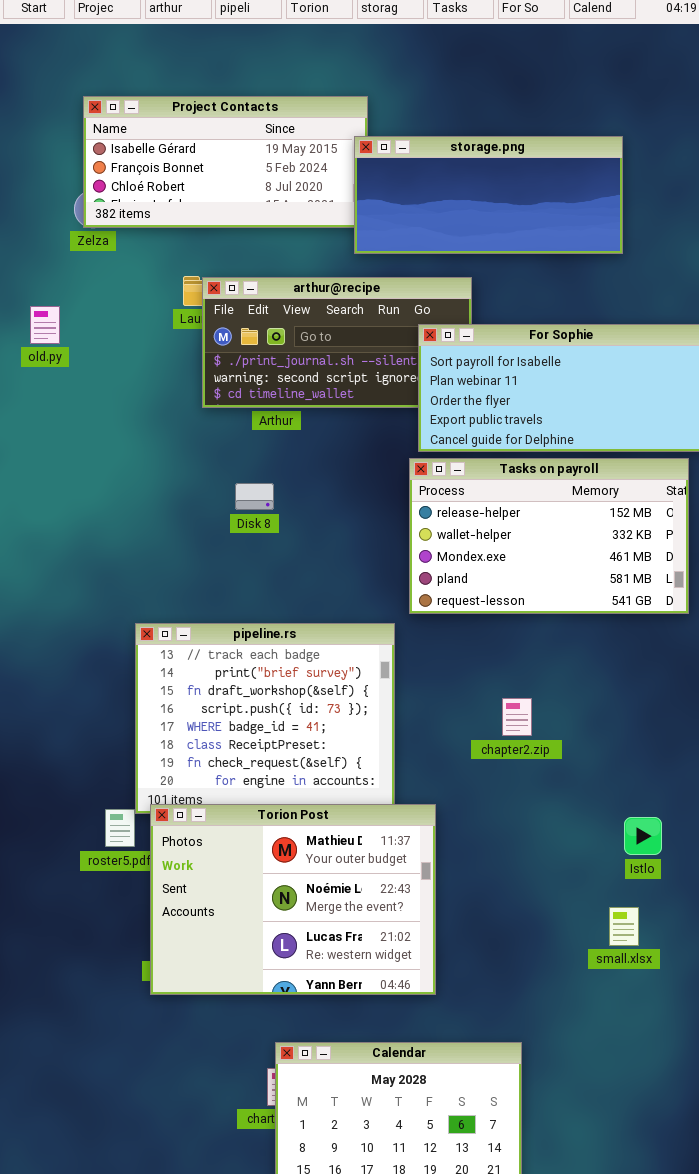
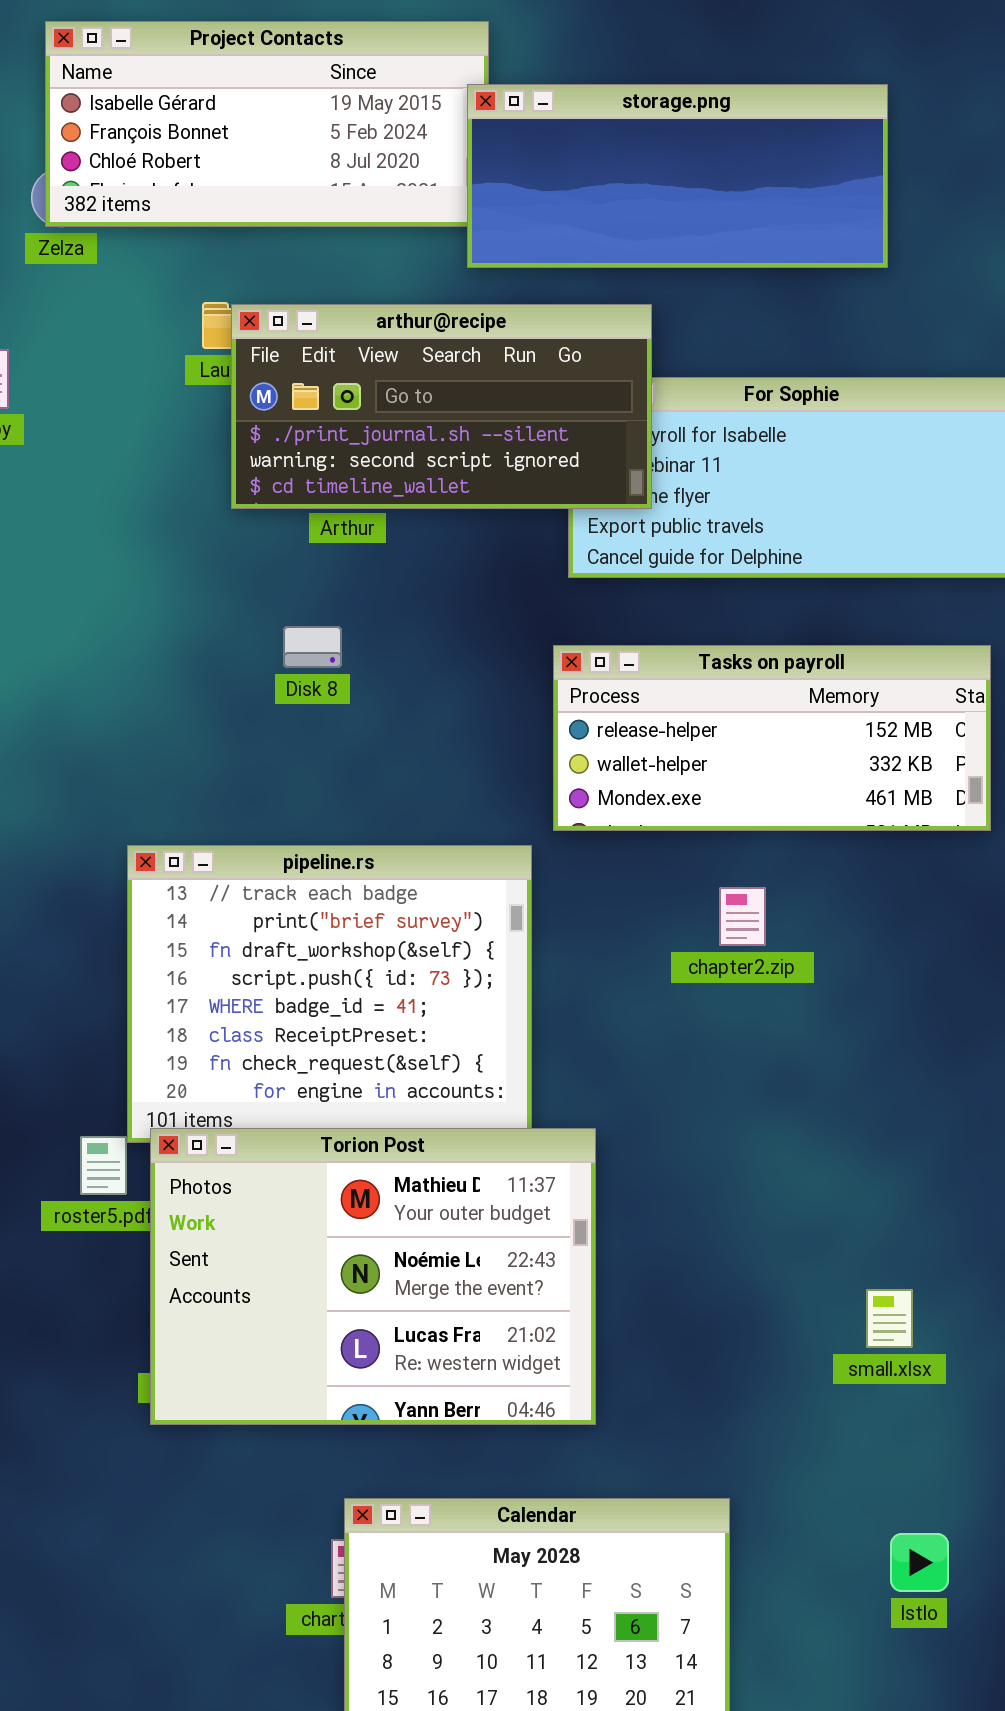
arthur@recipe: [202,277,472,408] -> [231,304,652,509], raised
Tasks on payroll: [409,458,689,614] -> [553,645,991,831], resized
chapter2.zip: [502,698,532,736] -> [719,887,766,946], moved
Istlo: [624,817,662,855] -> [890,1533,949,1592], moved

